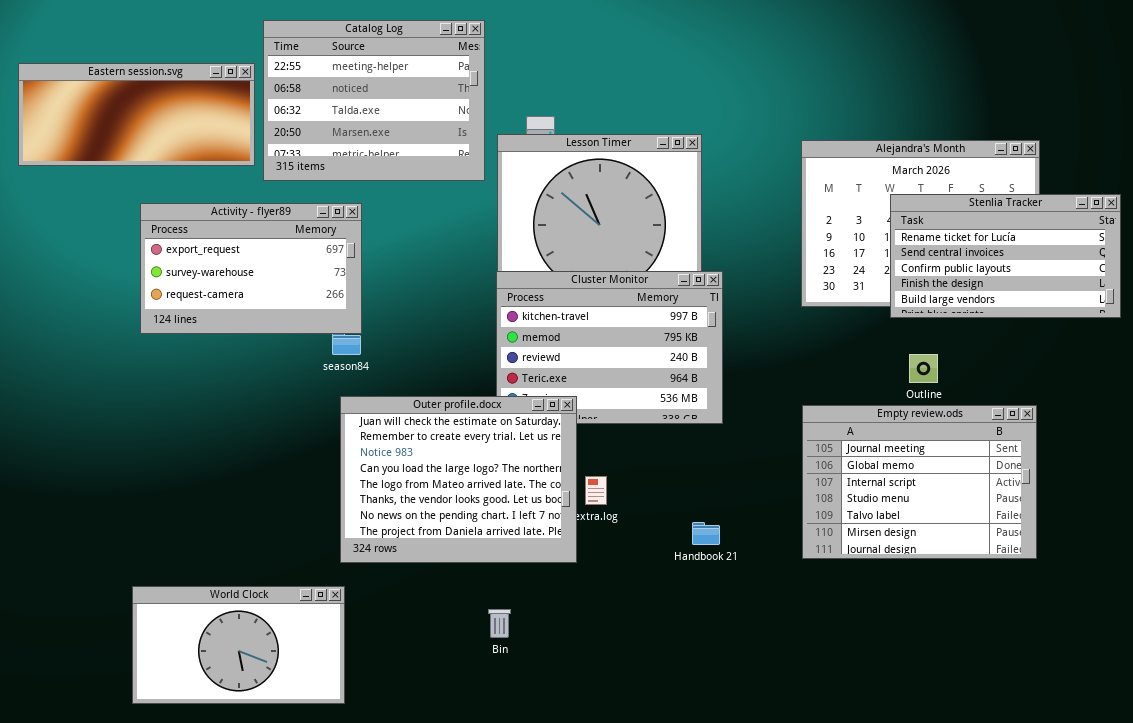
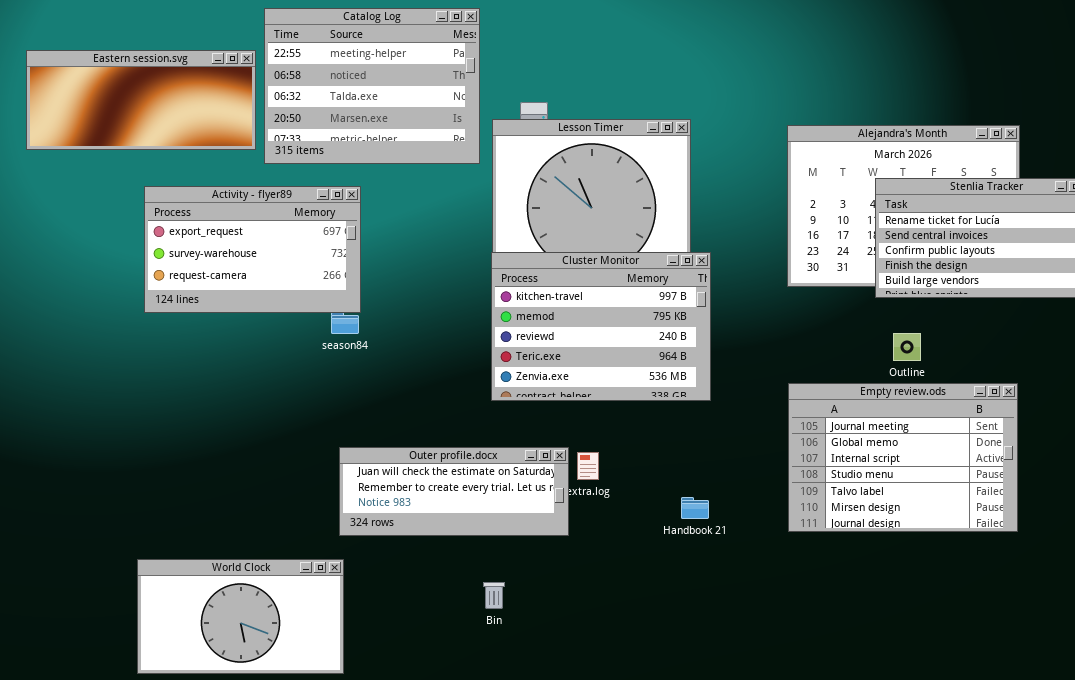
Outer profile.docx: [340,396,577,563] -> [339,447,569,536], resized

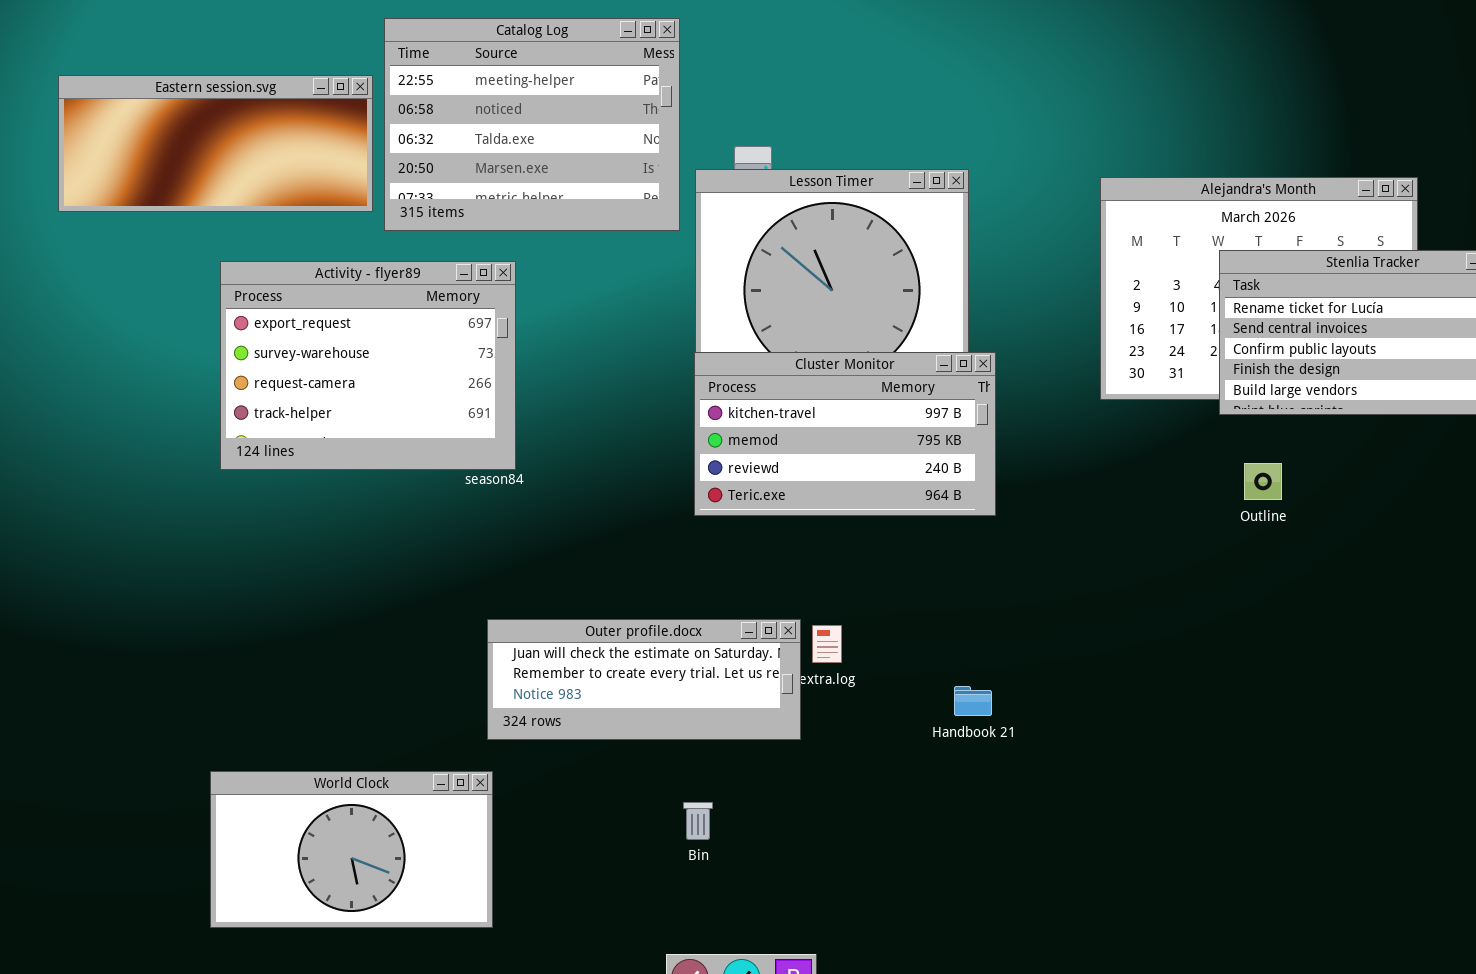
Activity - flyer89: [144,186,361,313] -> [220,261,516,470], resized
Cluster Monitor: [491,252,711,401] -> [694,352,996,516], resized
Empty review.ods: [788,383,1018,532] -> none, closed

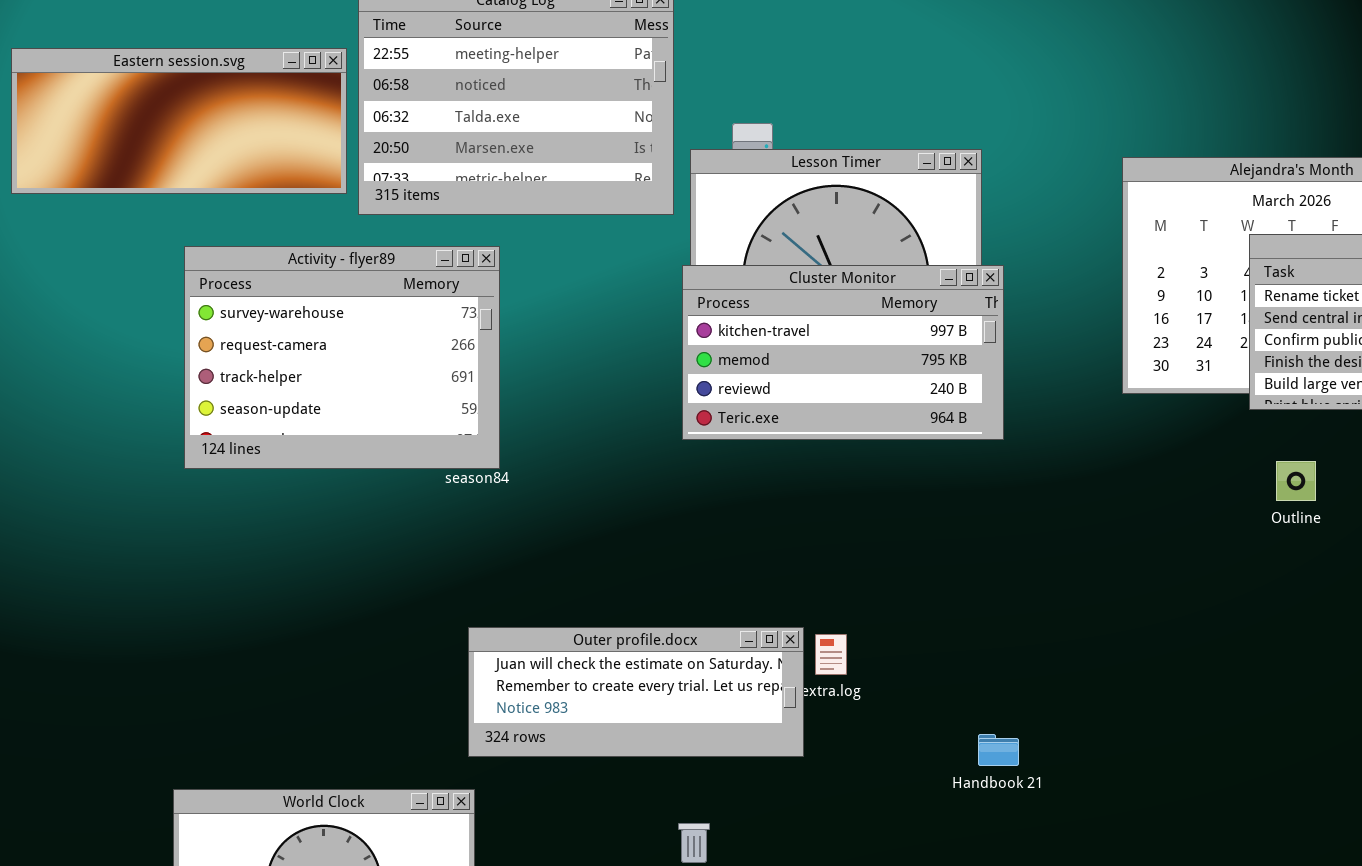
Activity - flyer89: [220,261,516,470] -> [184,246,500,469], scrolled down 1 row
Cluster Monitor: [694,352,996,516] -> [682,265,1004,440], moved
Handbook 21: [954,686,992,716] -> [978,734,1019,766], moved

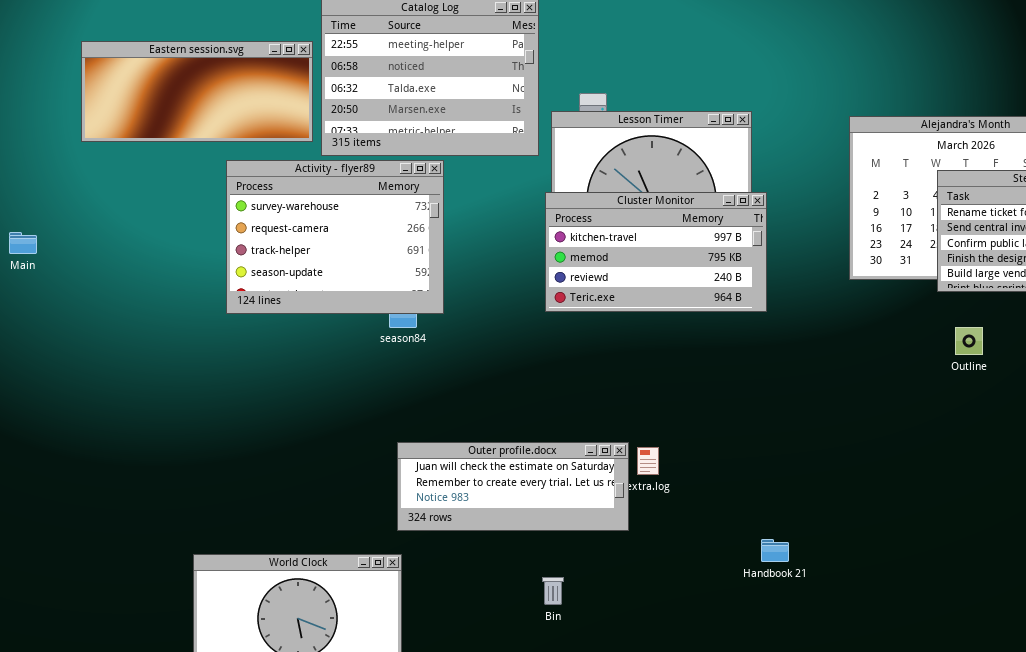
Activity - flyer89: [184,246,500,469] -> [226,160,444,314], moved
Handbook 21: [978,734,1019,766] -> [761,539,789,562], moved

